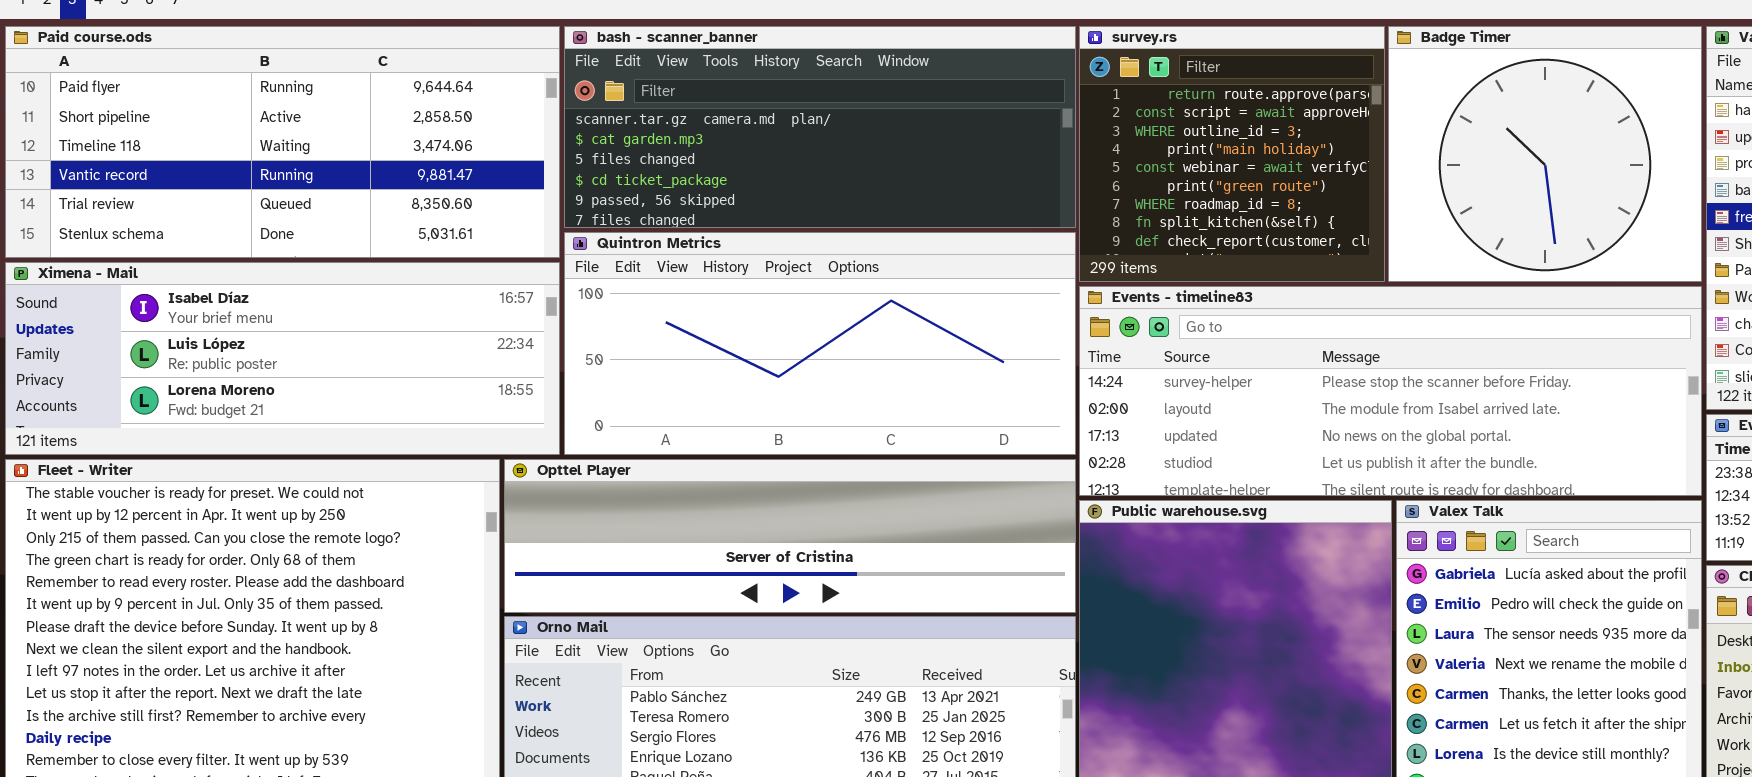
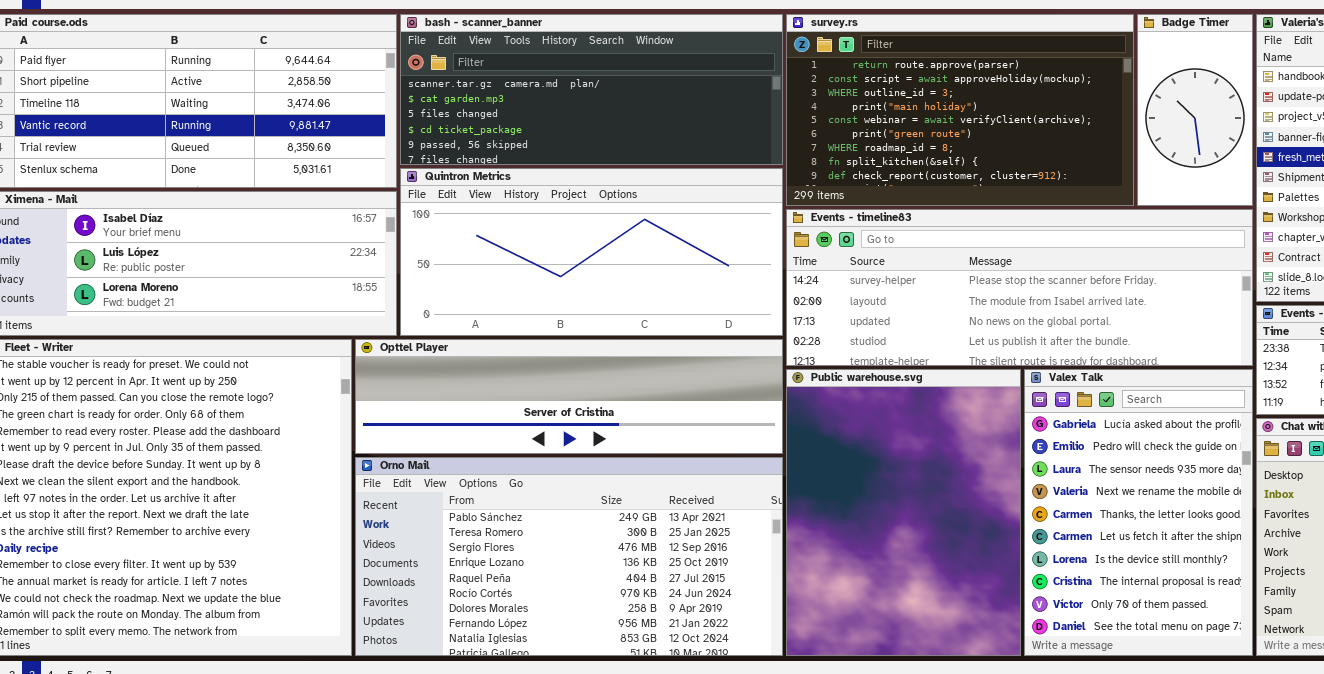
survey.rs: [1079,26,1385,282] -> [786,14,1134,206], resized
Badge Timer: [1388,26,1702,282] -> [1137,14,1253,206], resized

